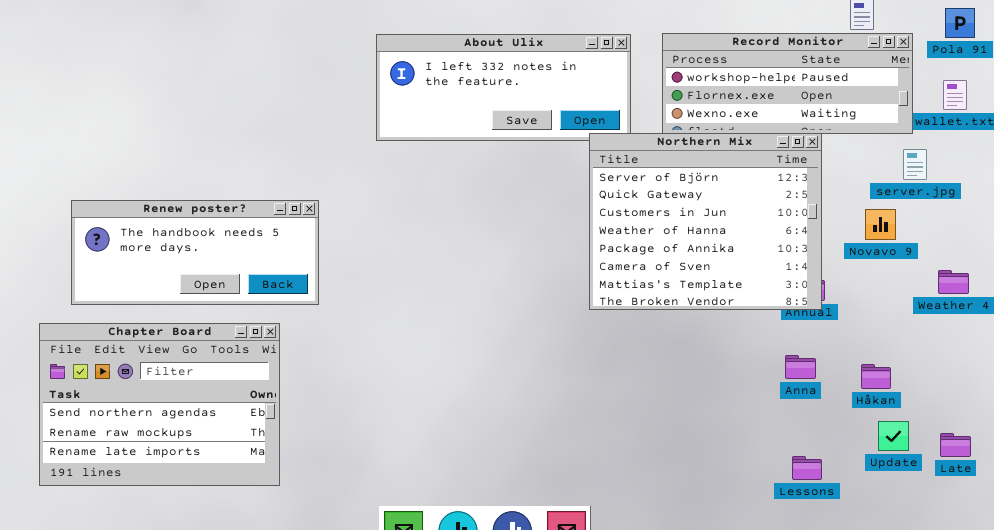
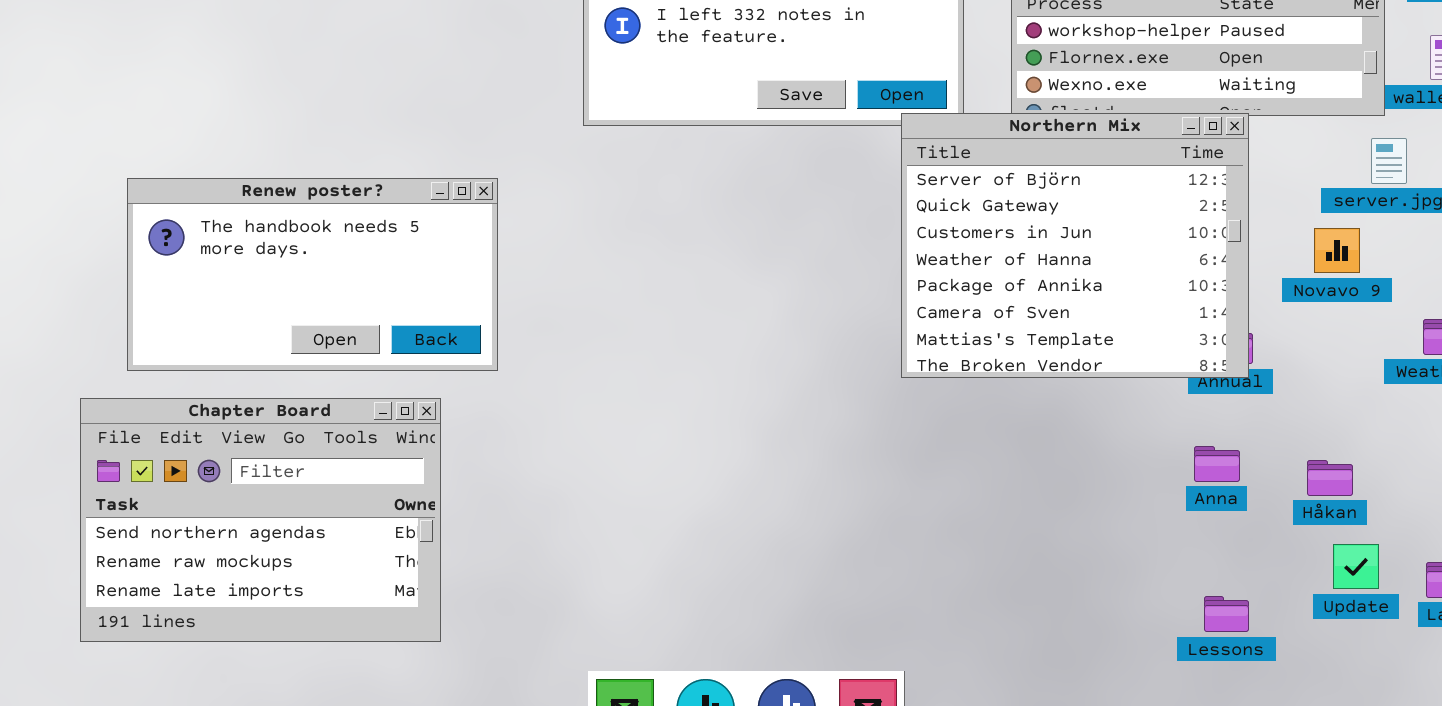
Renew poster?: [71,200,319,305] -> [127,178,498,371], resized

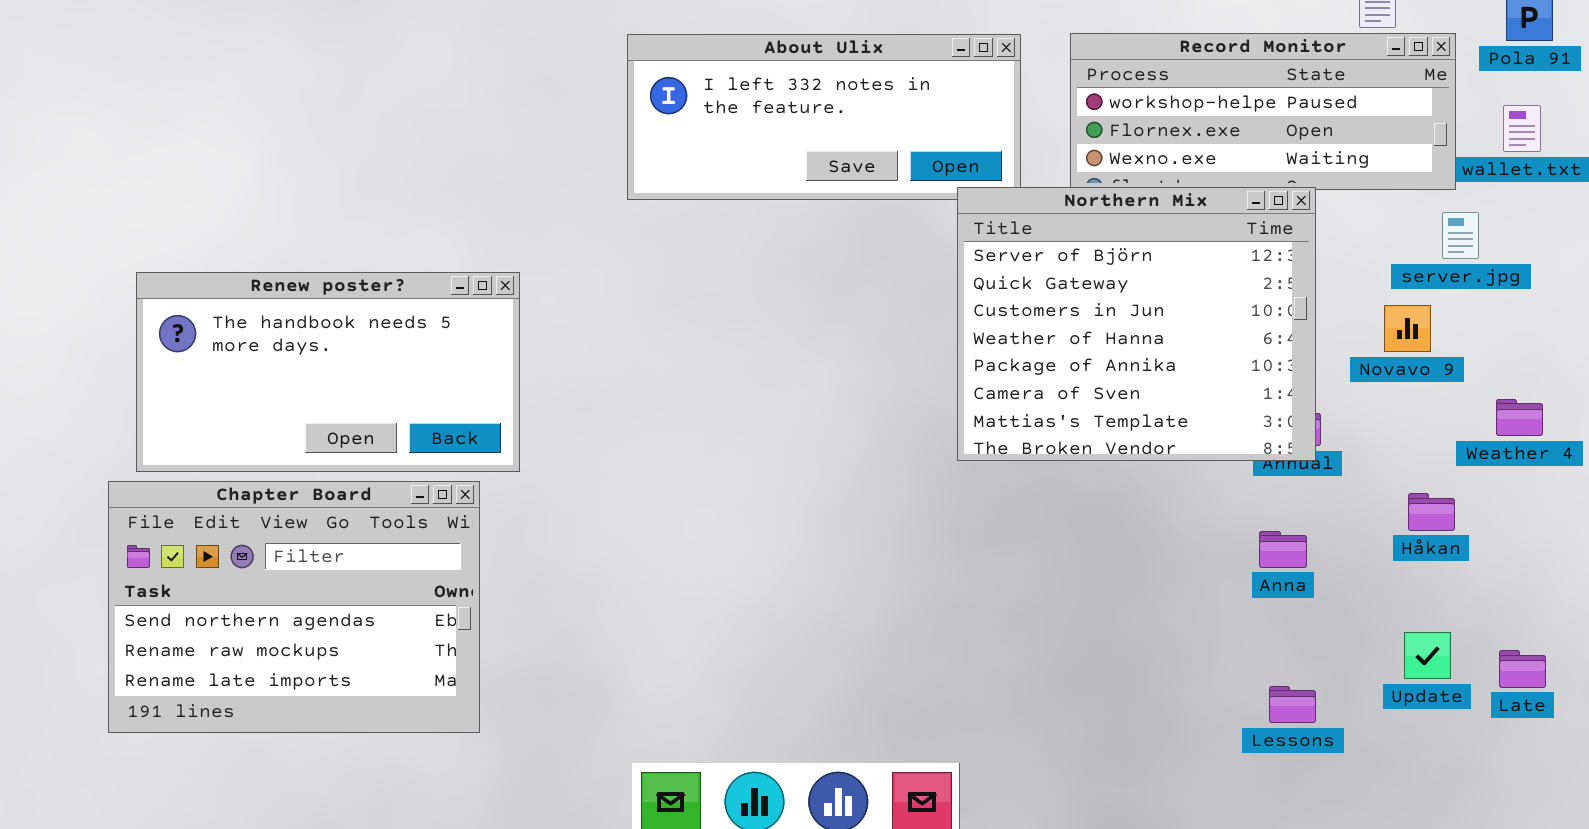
Renew poster?: [127,178,498,371] -> [136,272,520,472], moved
Håkan: [1307,460,1353,496] -> [1408,493,1455,531], moved

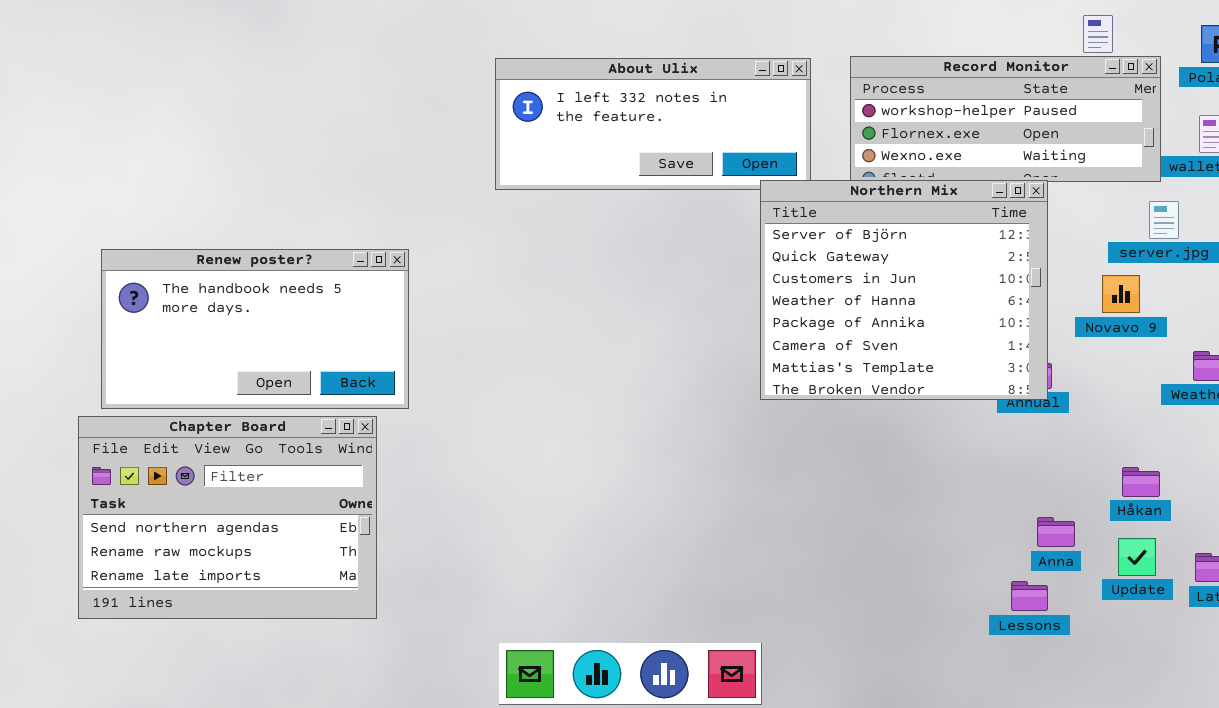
Håkan: [1408,493,1455,531] -> [1122,467,1160,497], moved
Anna: [1259,531,1307,568] -> [1037,517,1075,547], moved

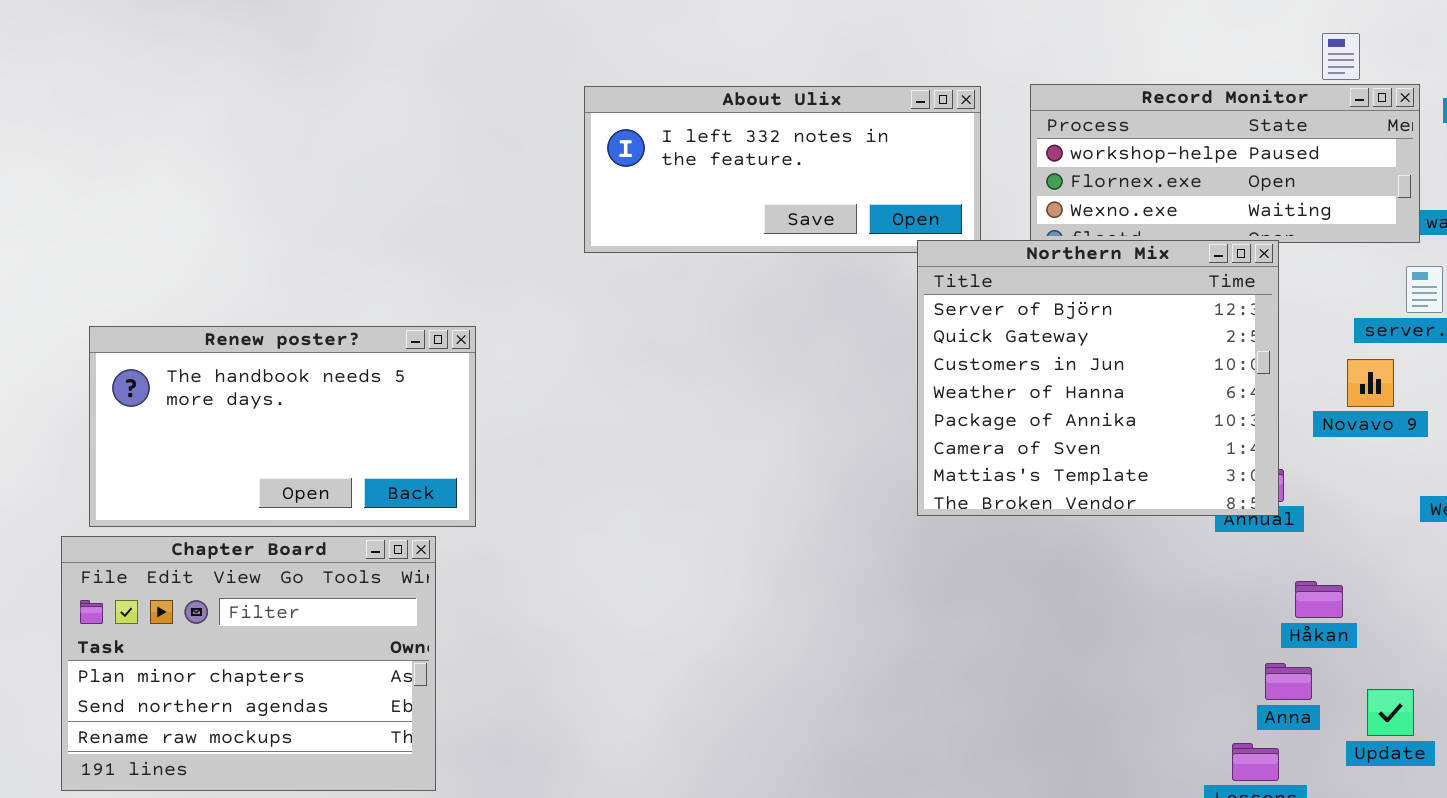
Chapter Board: [78,416,377,619] -> [61,536,436,791], scrolled up 1 row
Håkan: [1122,467,1160,497] -> [1295,581,1343,618], moved

